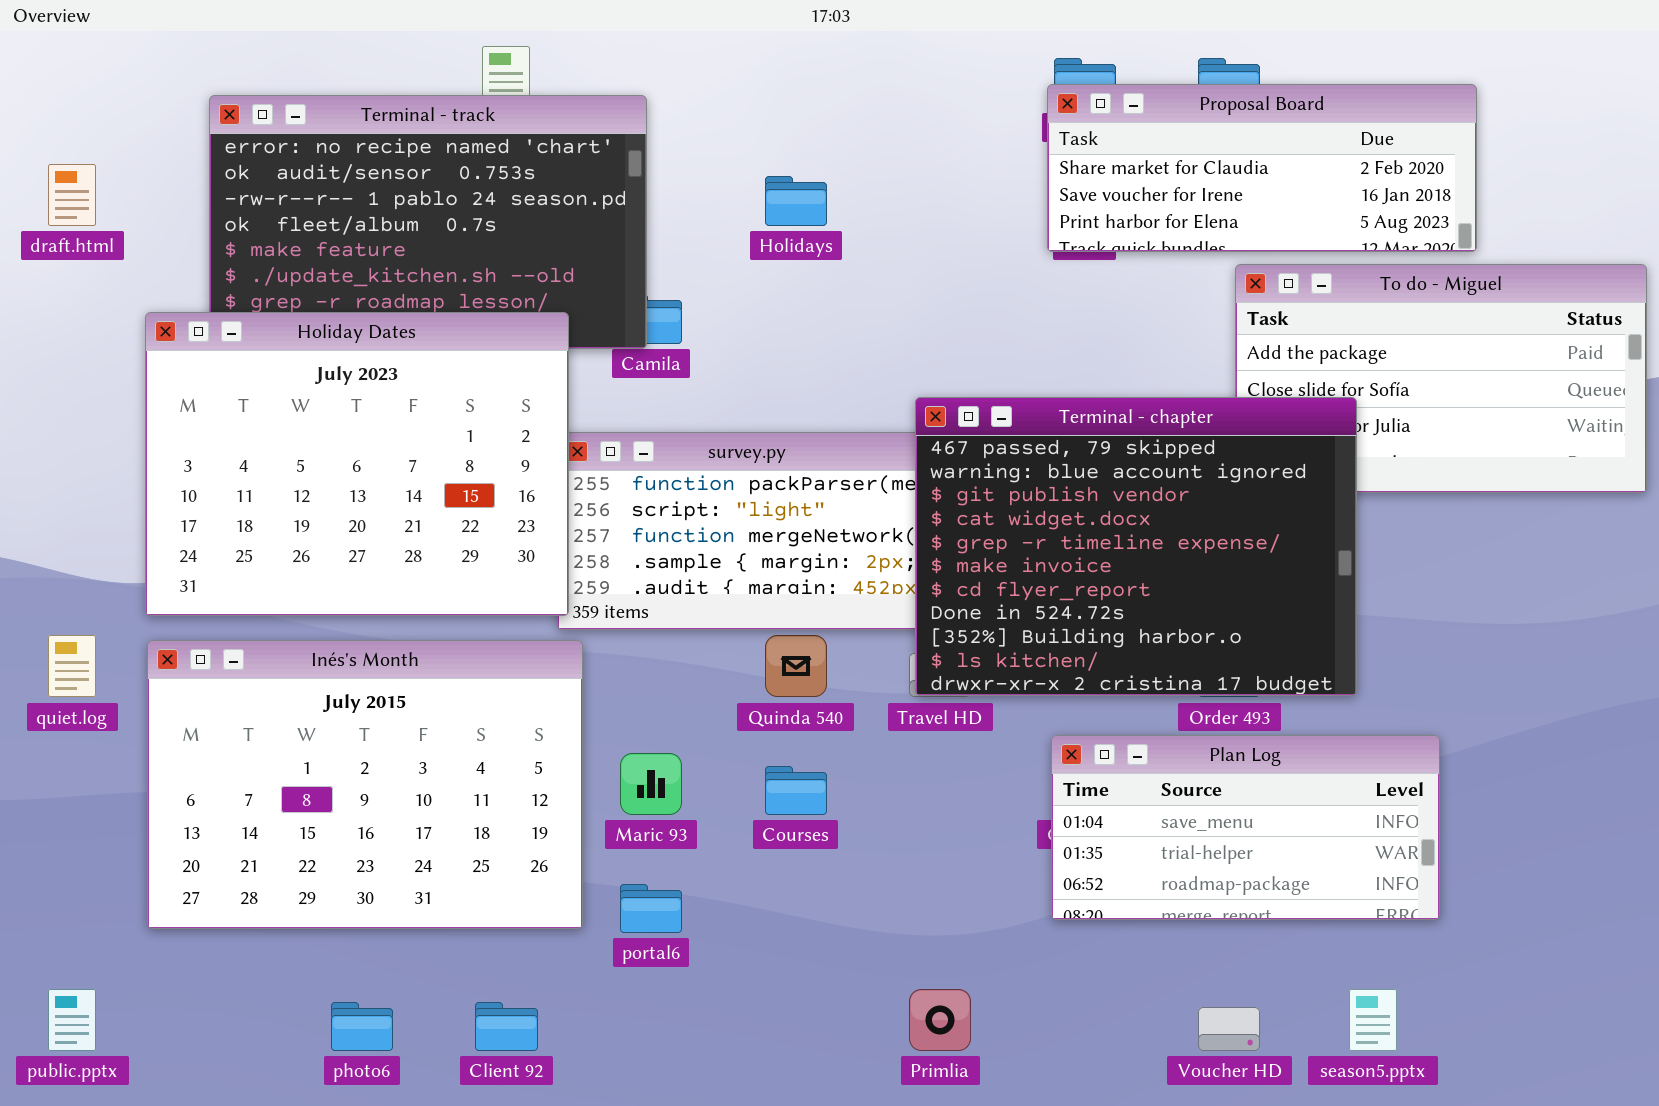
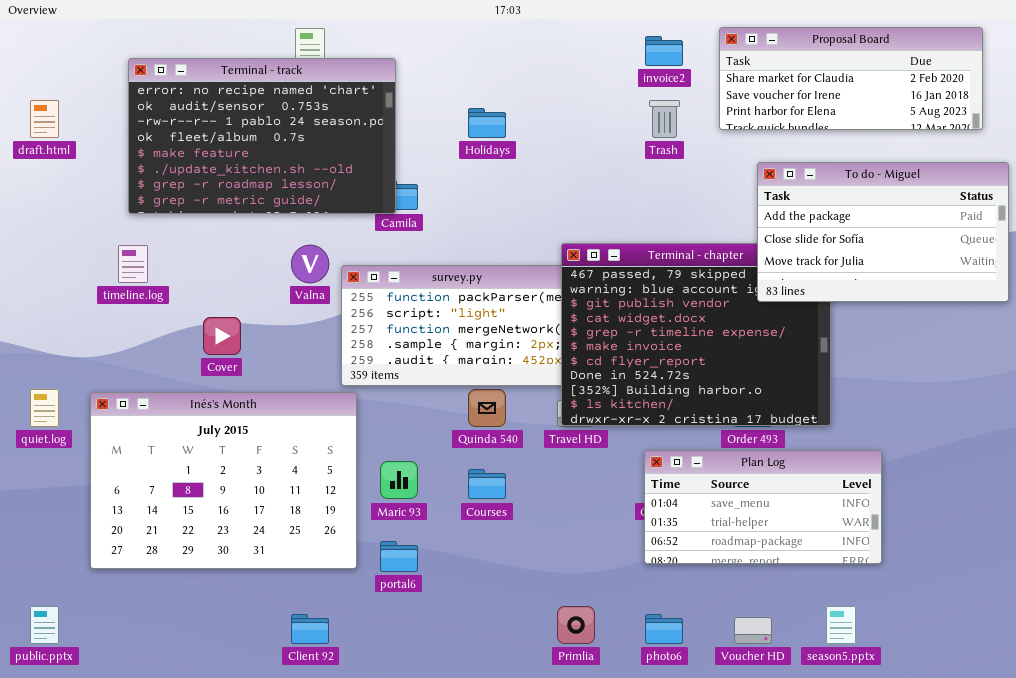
Proposal Board: [1047,84,1477,252] -> [719,27,983,130], moved
To do - Miguel: [1235,264,1647,493] -> [757,162,1009,302], raised
Holiday Dates: [145,312,569,616] -> none, closed
photo6: [331,1002,393,1051] -> [645,614,683,644], moved

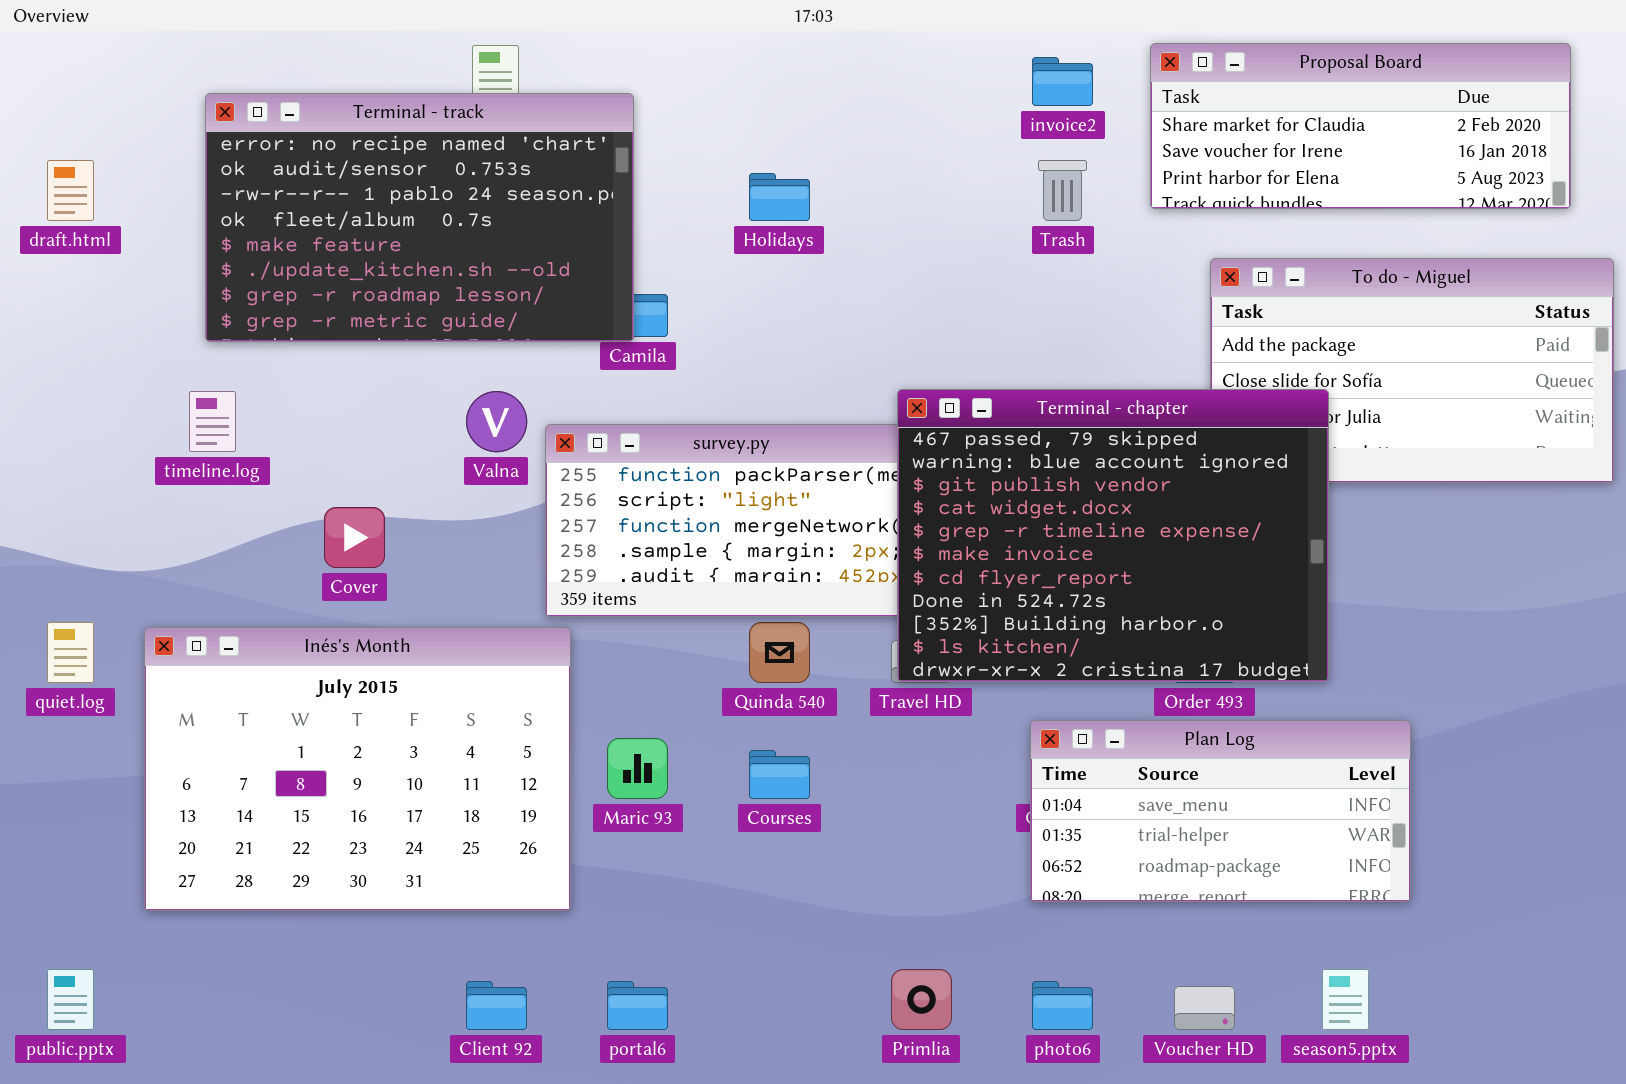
Terminal - chapter: [561,243,831,426] -> [897,389,1329,682], raised
portal6: [380,541,418,572] -> [607,981,668,1030], moved

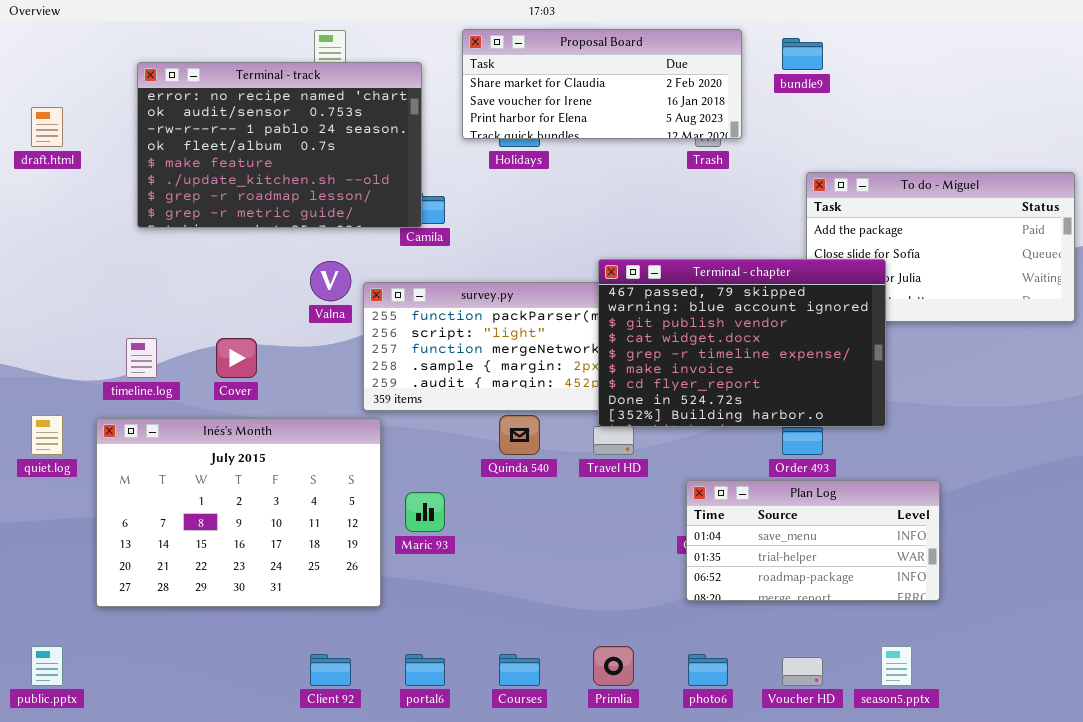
Proposal Board: [1150,43,1571,209] -> [462,29,742,139], moved
Terminal - chapter: [897,389,1329,682] -> [598,259,886,427], resized
timeline.log: [189,391,236,452] -> [126,338,157,378], moved
Courses: [749,750,810,799] -> [499,654,540,686], moved

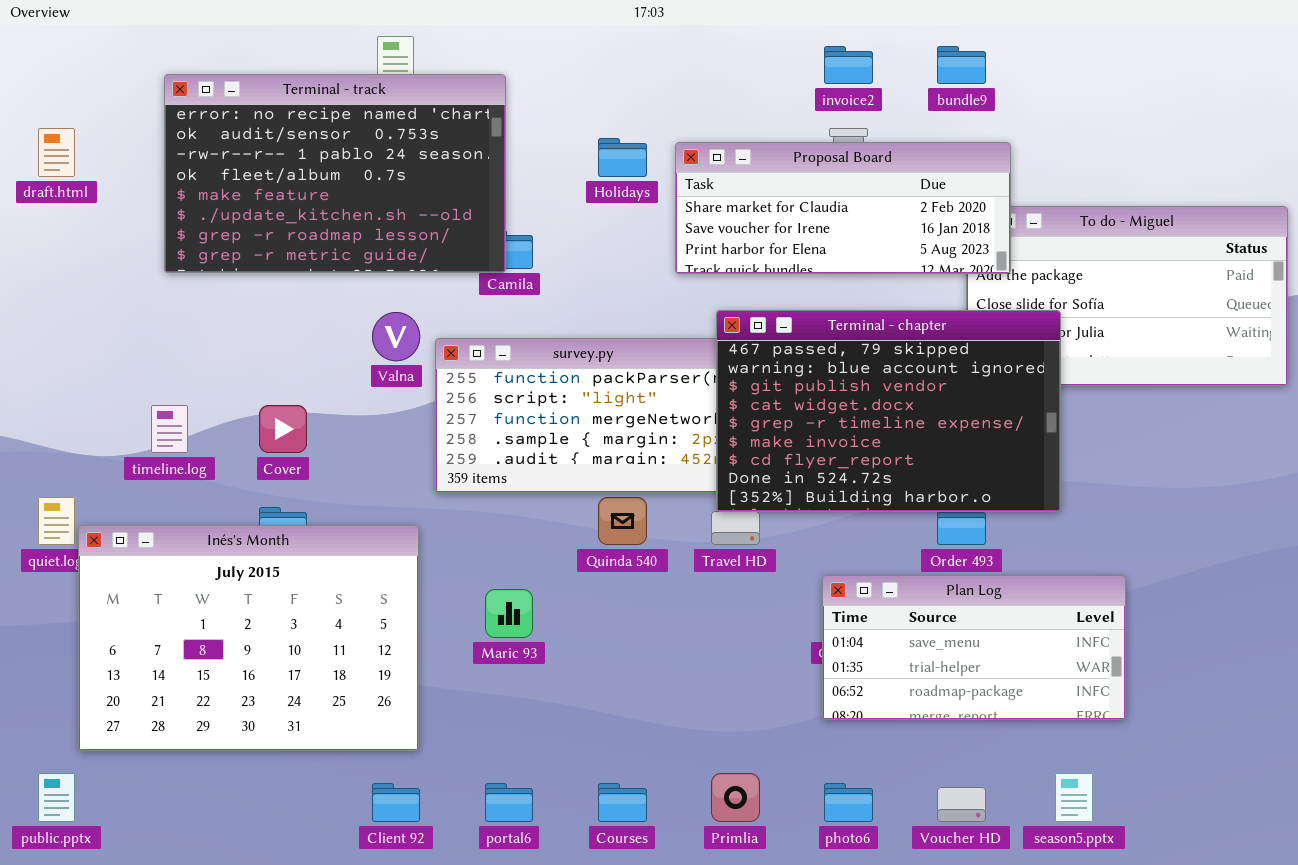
Proposal Board: [462,29,742,139] -> [675,142,1011,274], moved
Inés's Month: [96,418,381,607] -> [78,525,419,751], moved

